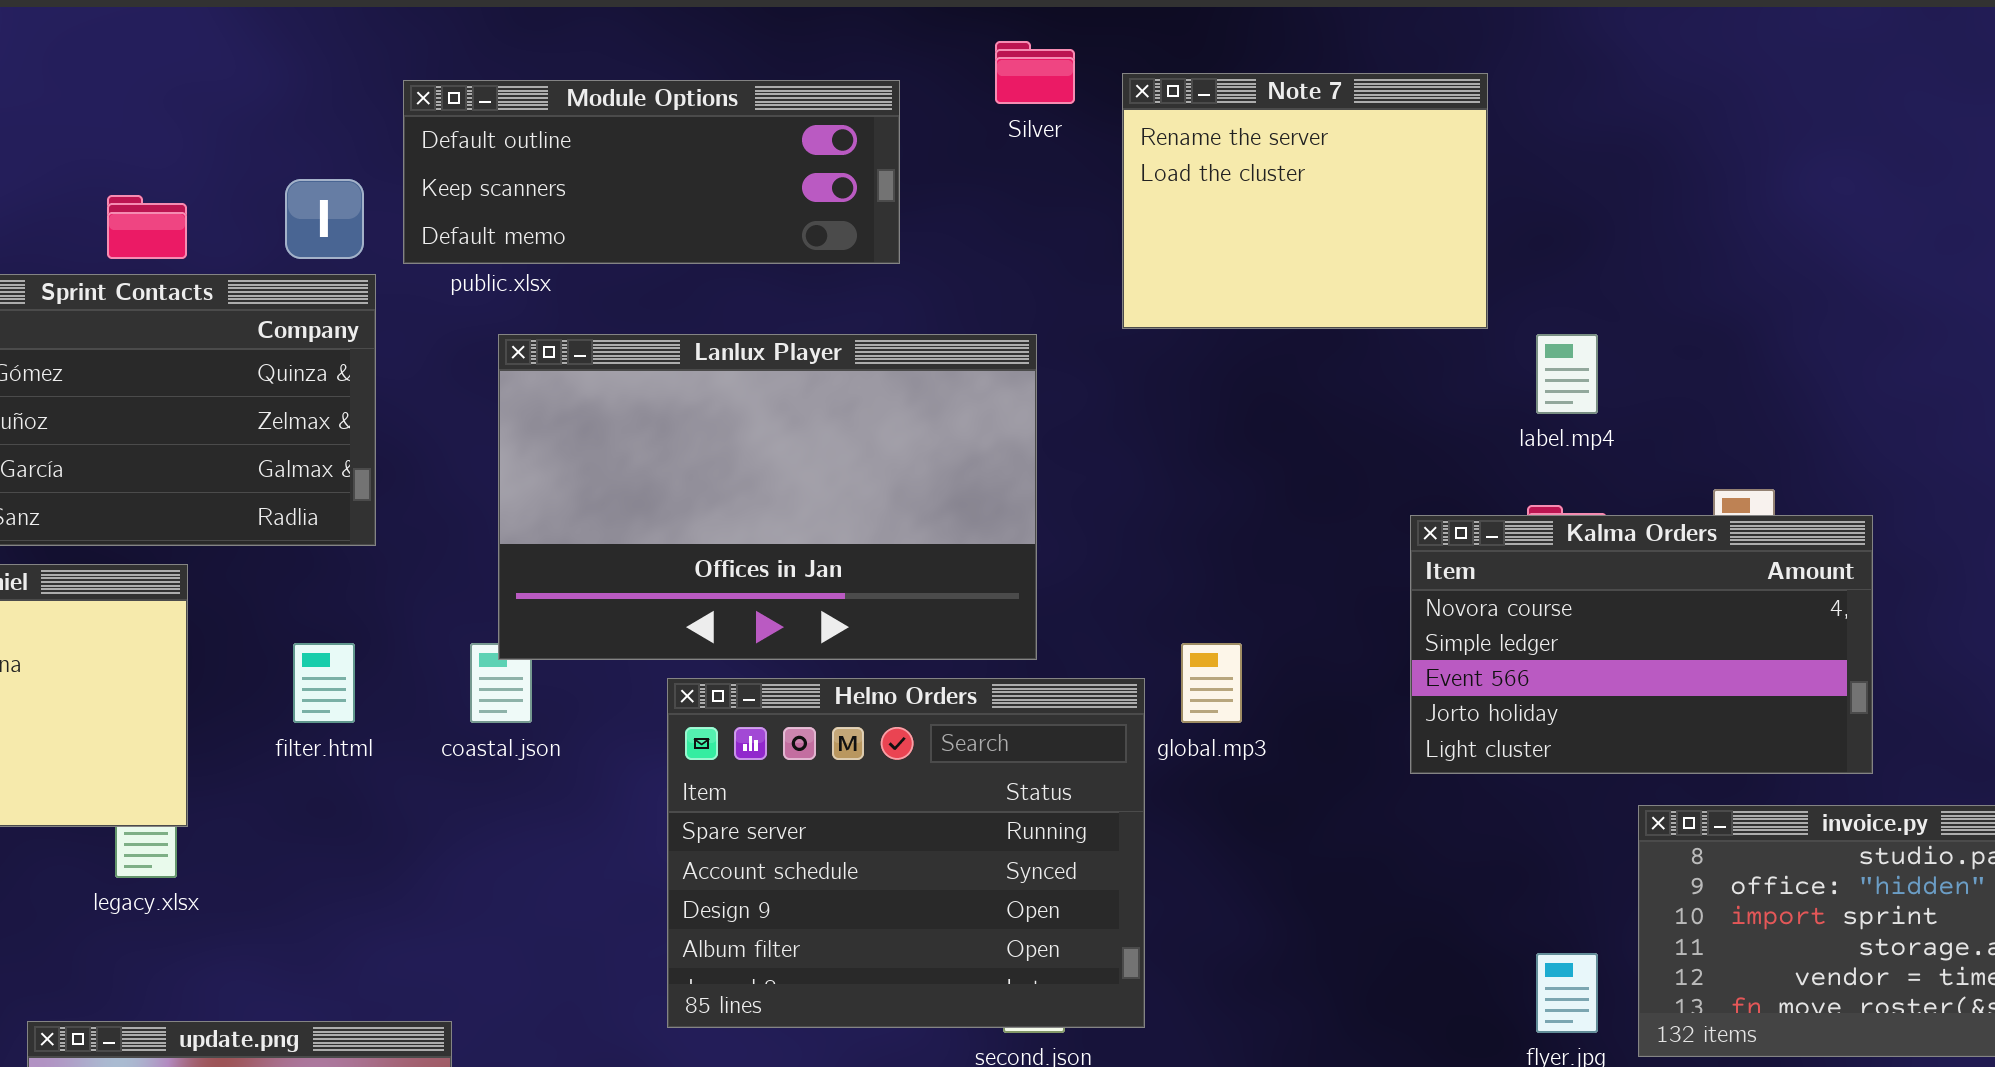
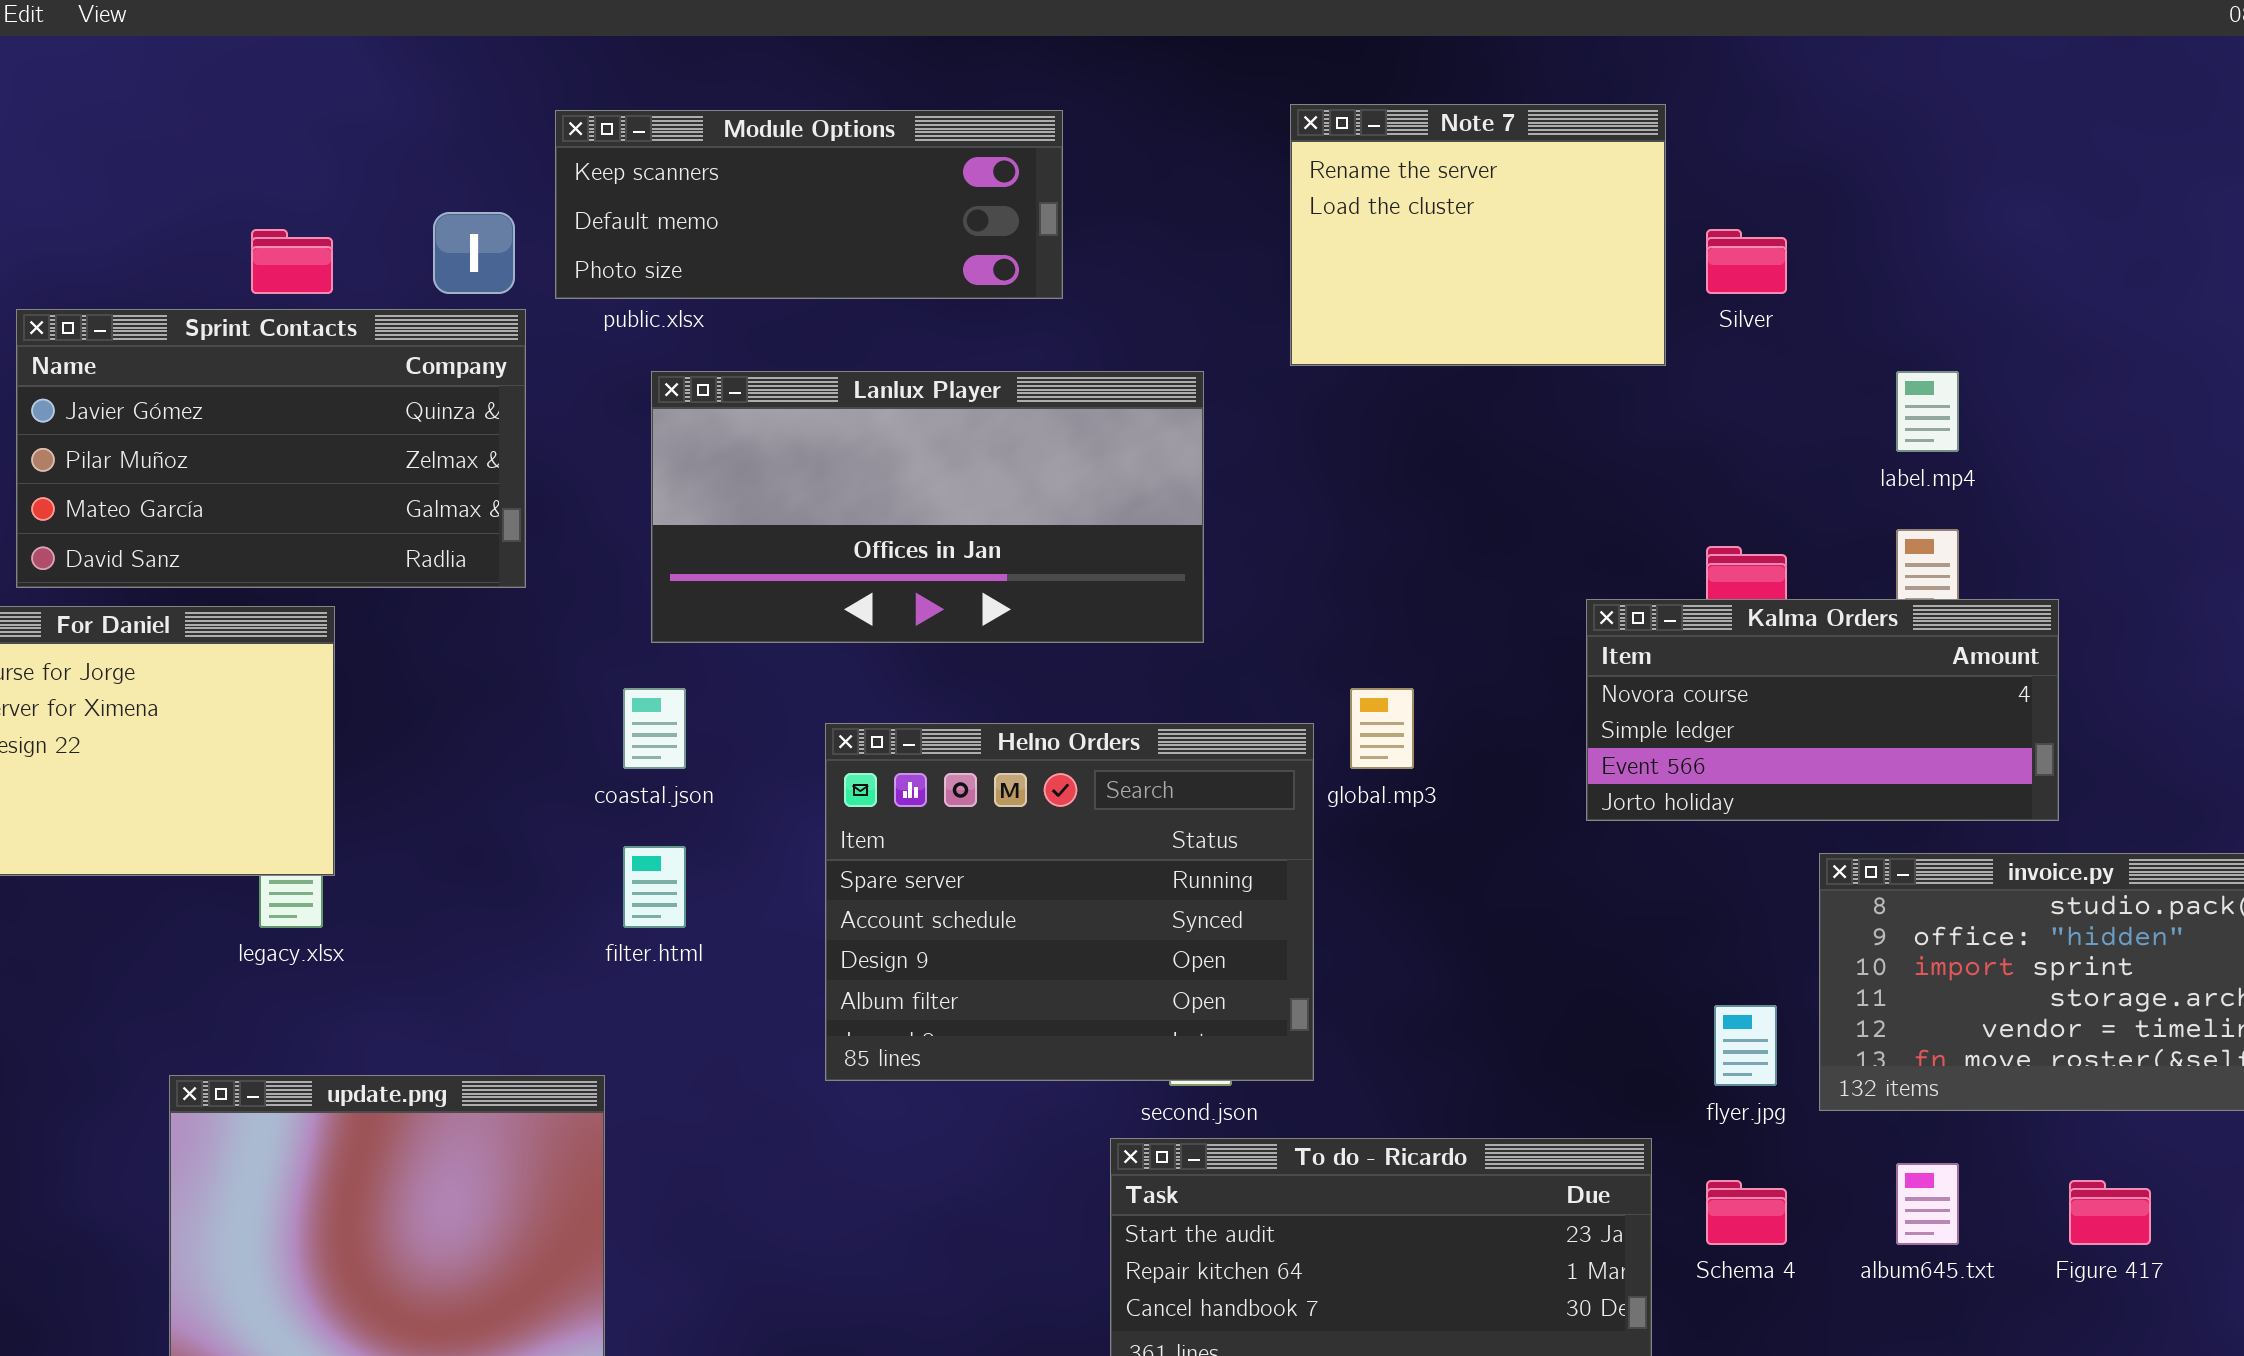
Silver: [995,41,1075,104] -> [1706,229,1787,294], moved
Module Options: [403,80,900,264] -> [555,110,1063,299], scrolled down 1 row
Lanlux Player: [498,334,1037,660] -> [651,371,1204,643], resized
label.mp4: [1536,334,1598,414] -> [1896,371,1959,452], moved
Kalma Orders: [1410,515,1873,774] -> [1586,599,2059,821], resized
filter.html: [293,643,355,723] -> [623,846,686,928], moved

